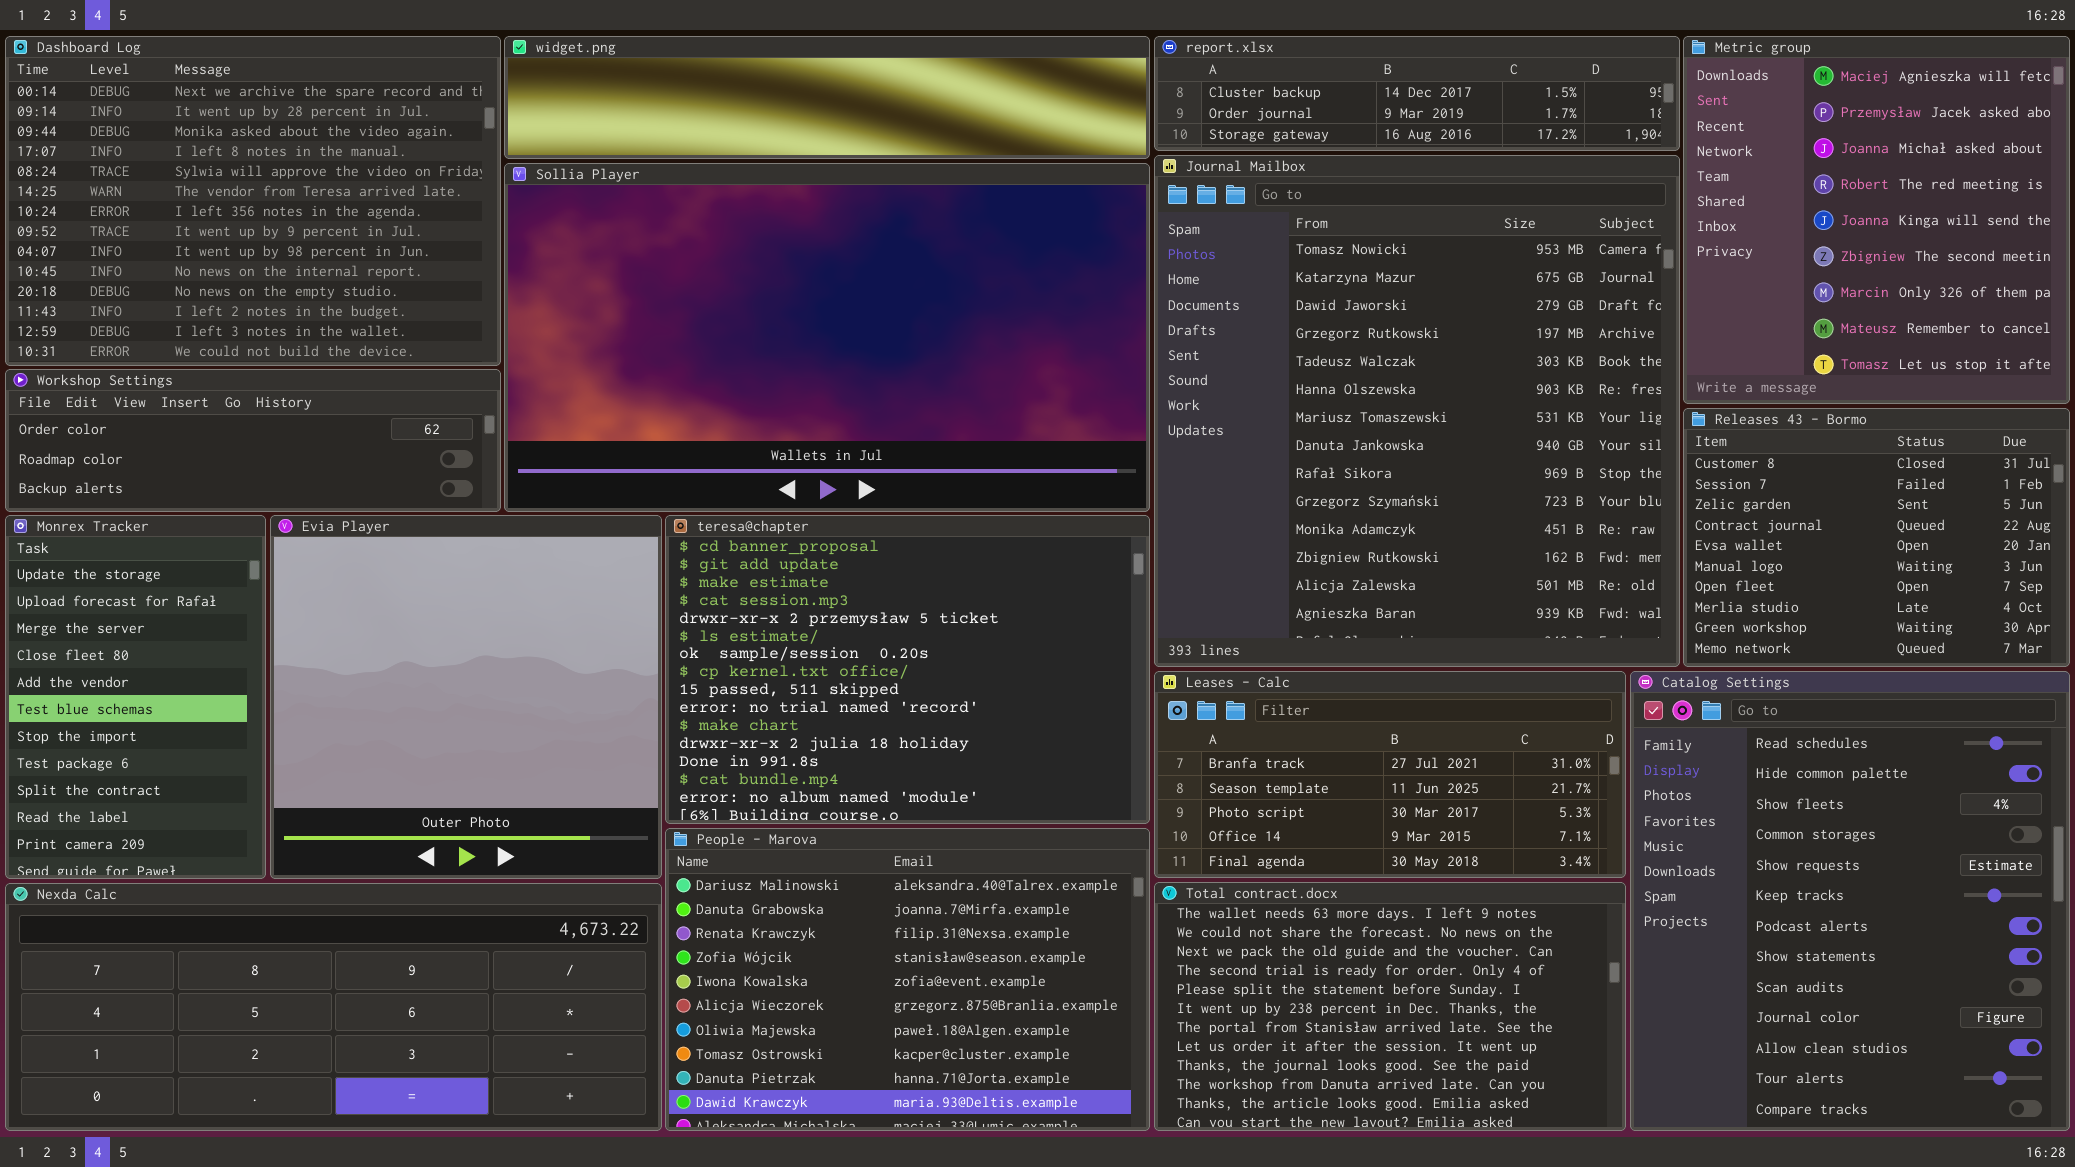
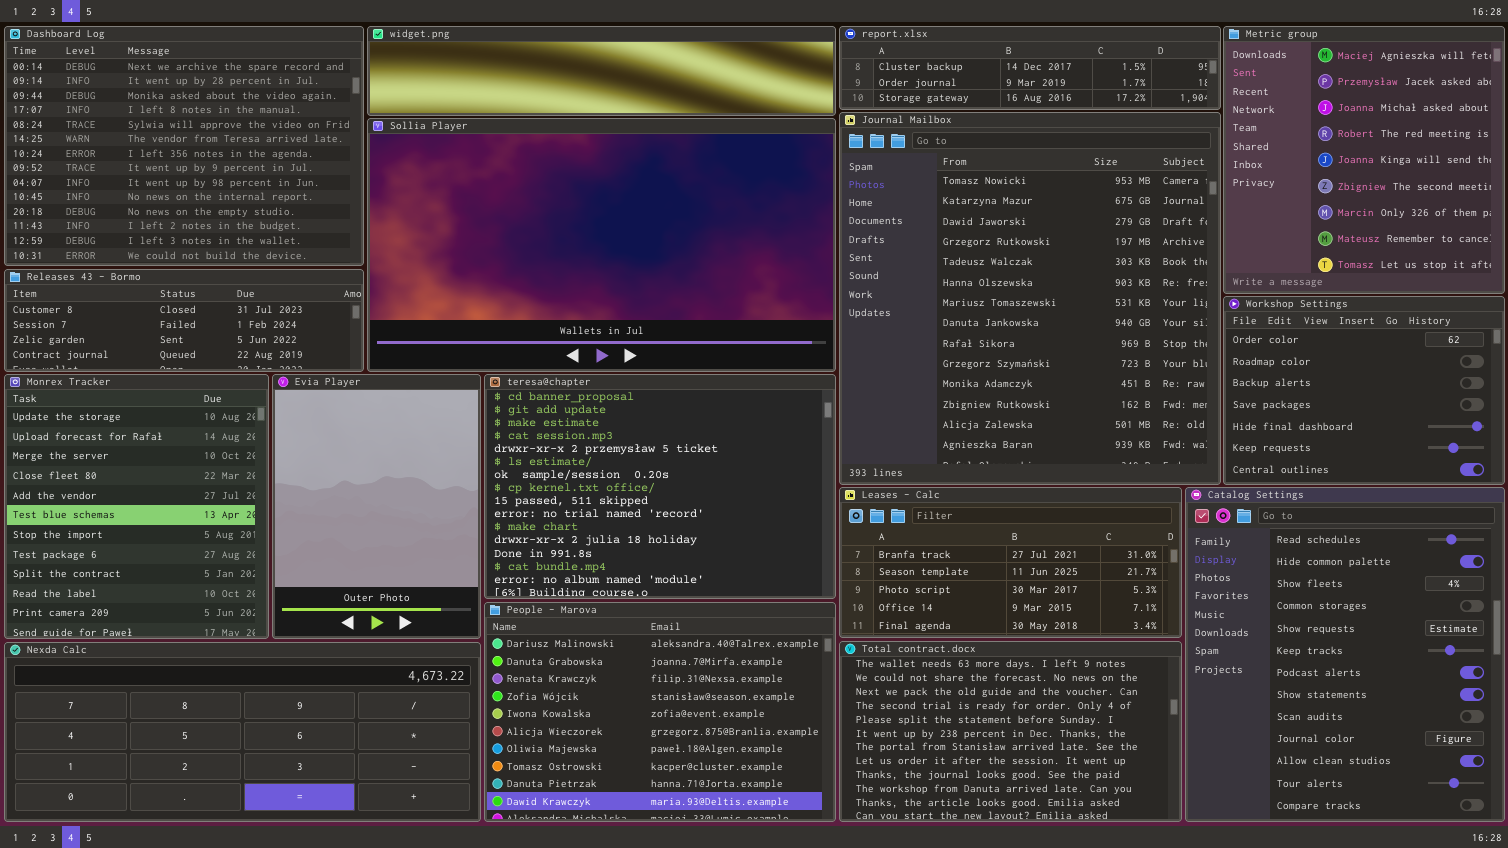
Workshop Settings: [5,369,501,512] -> [1223,296,1505,485], moved, resized
Releases 43 - Bormo: [1683,408,2070,667] -> [4,269,364,372], moved, resized
Monrex Tracker: [5,515,266,879] -> [4,374,269,639], resized
Evia Player: [270,515,662,879] -> [272,374,481,639], resized

